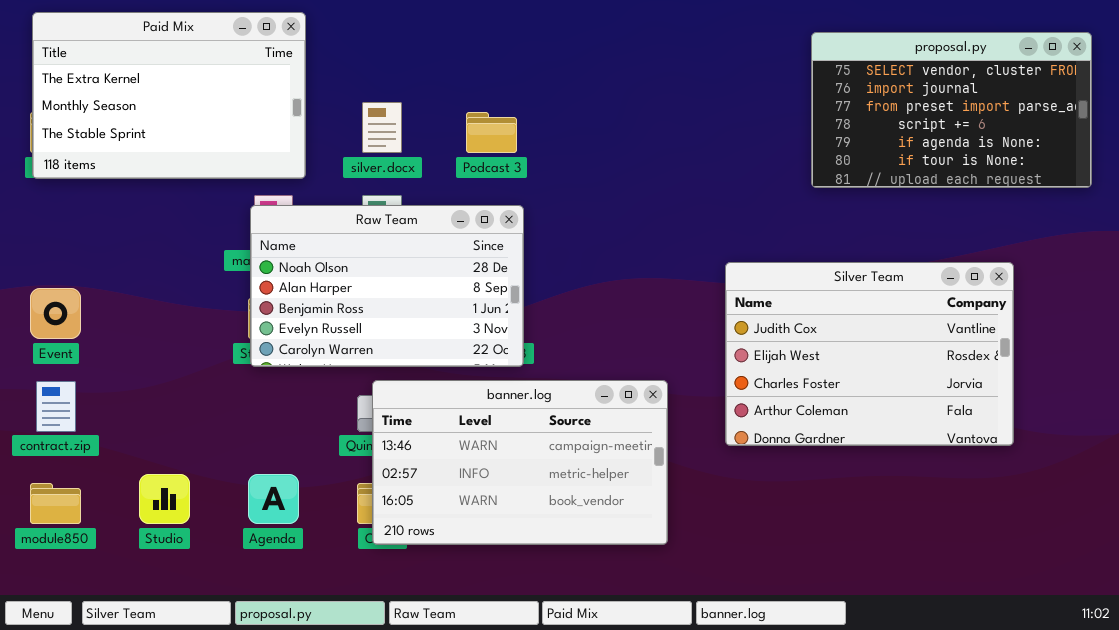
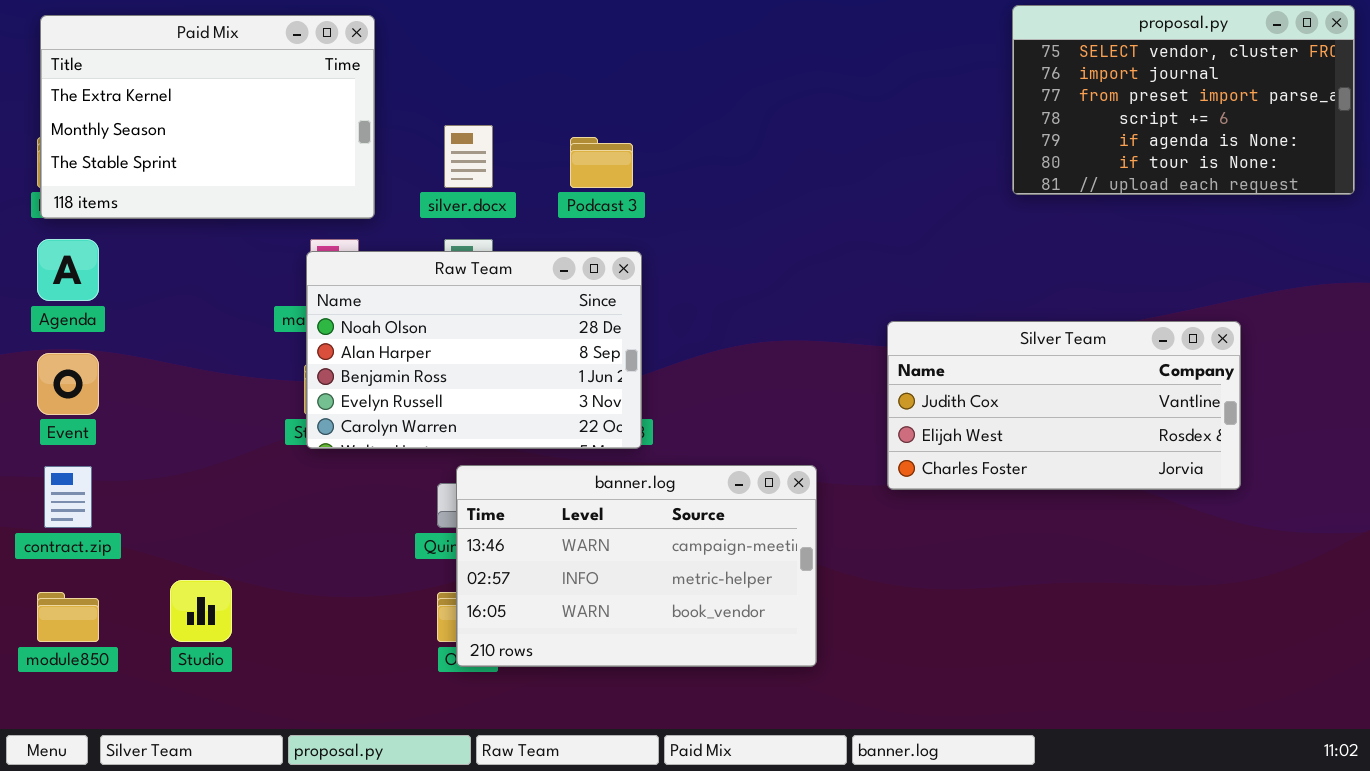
proposal.py: [811,32,1092,188] -> [1012,5,1355,195], moved
Silver Team: [725,262,1014,446] -> [887,321,1241,490], resized
Agenda: [248,474,299,524] -> [37,239,99,301], moved

